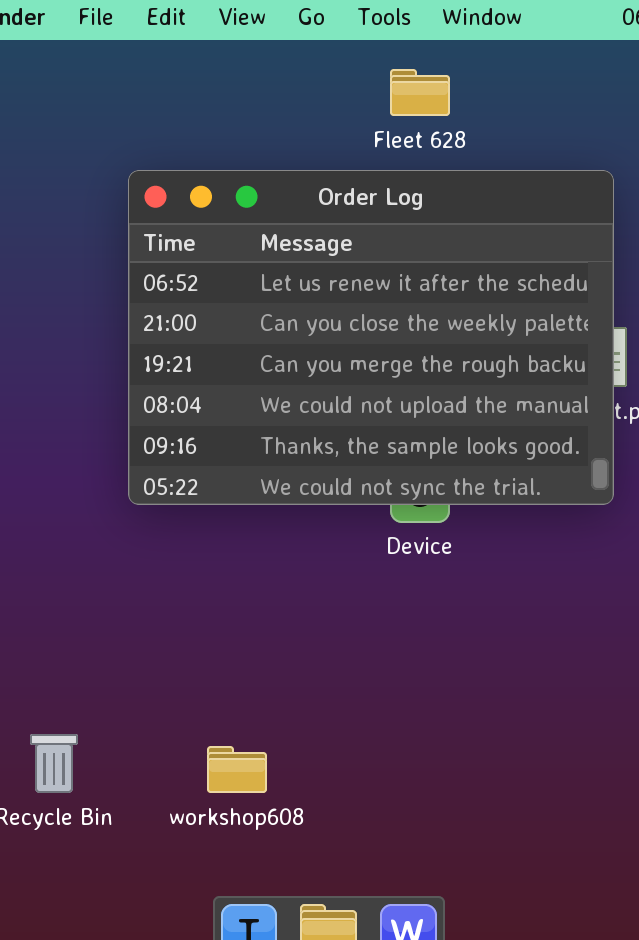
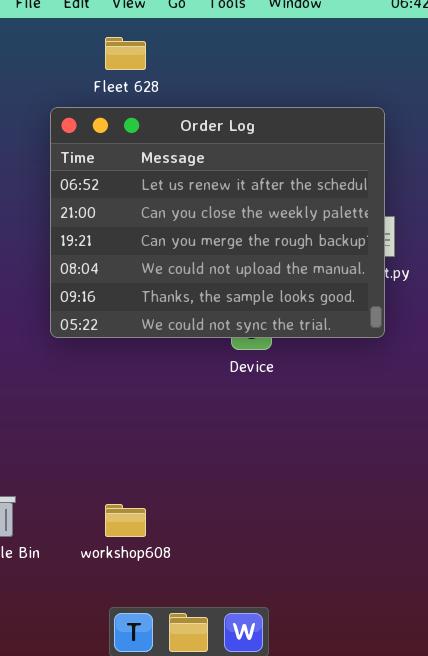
Fleet 628: [390,69,450,116] -> [105,37,146,70], moved

